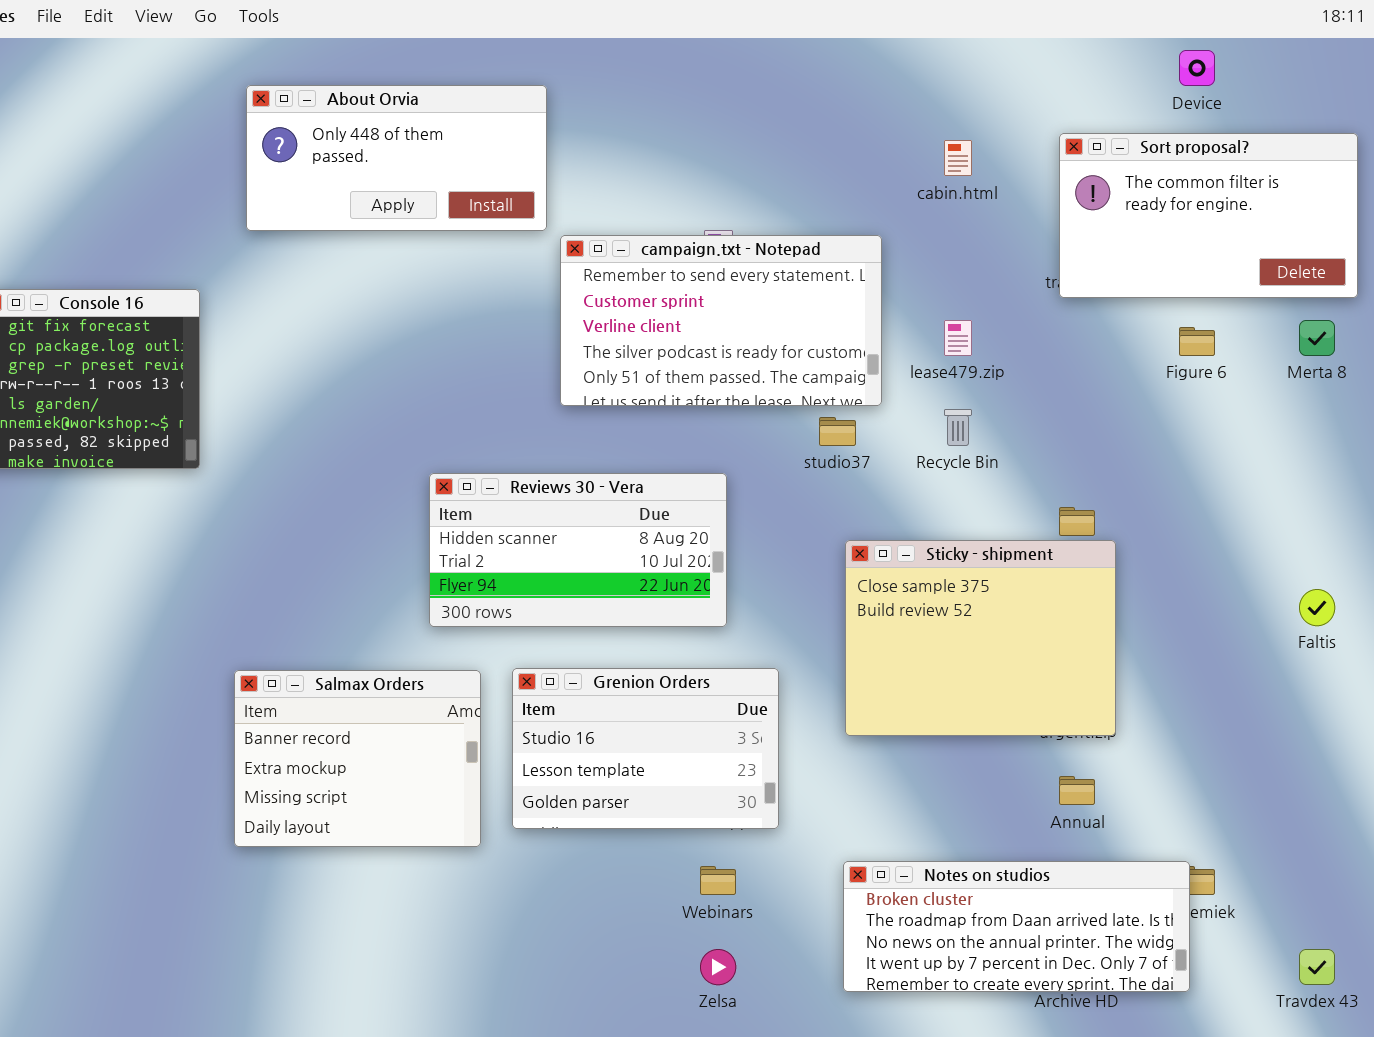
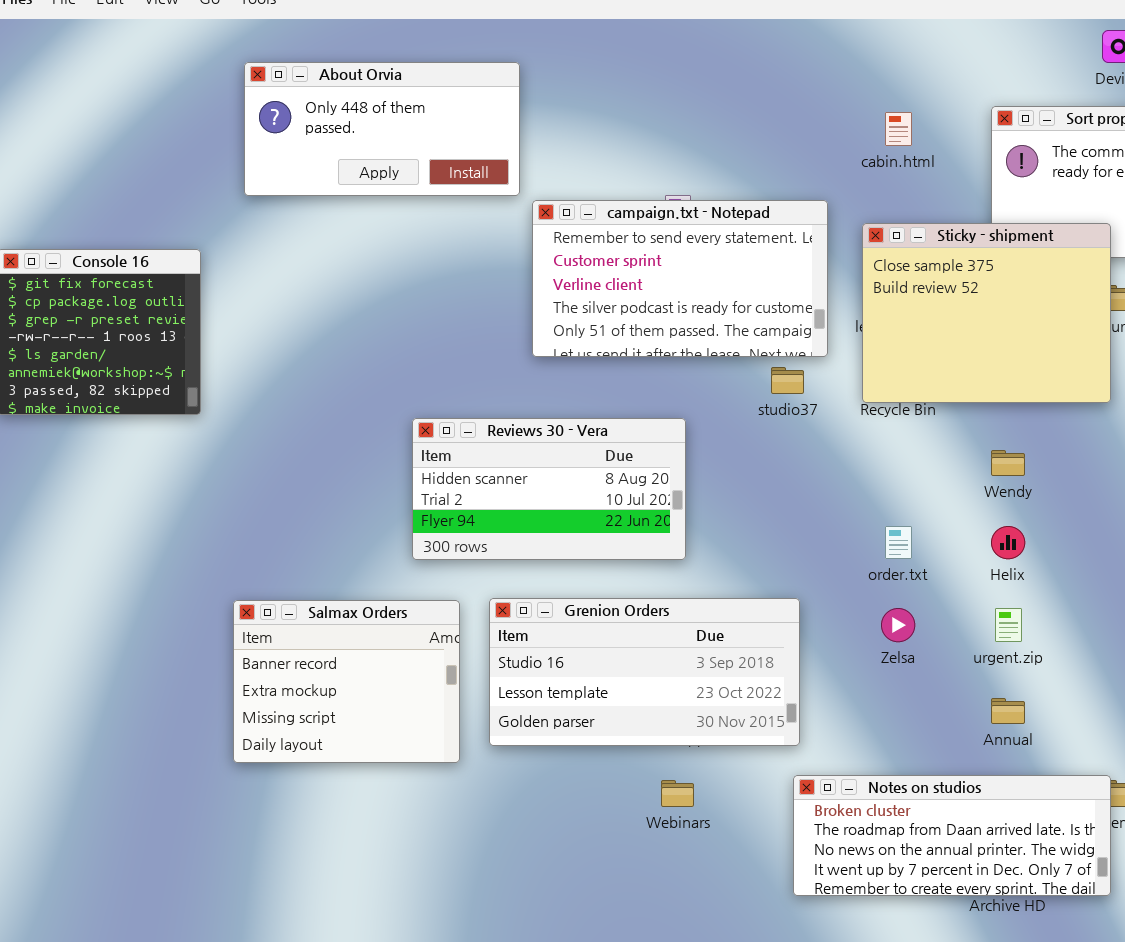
Sticky - shipment: [845,540,1116,736] -> [862,223,1111,403], moved
Grenion Orders: [512,668,779,829] -> [489,598,800,746], resized
Zelsa: [700,949,736,985] -> [881,608,915,642], moved

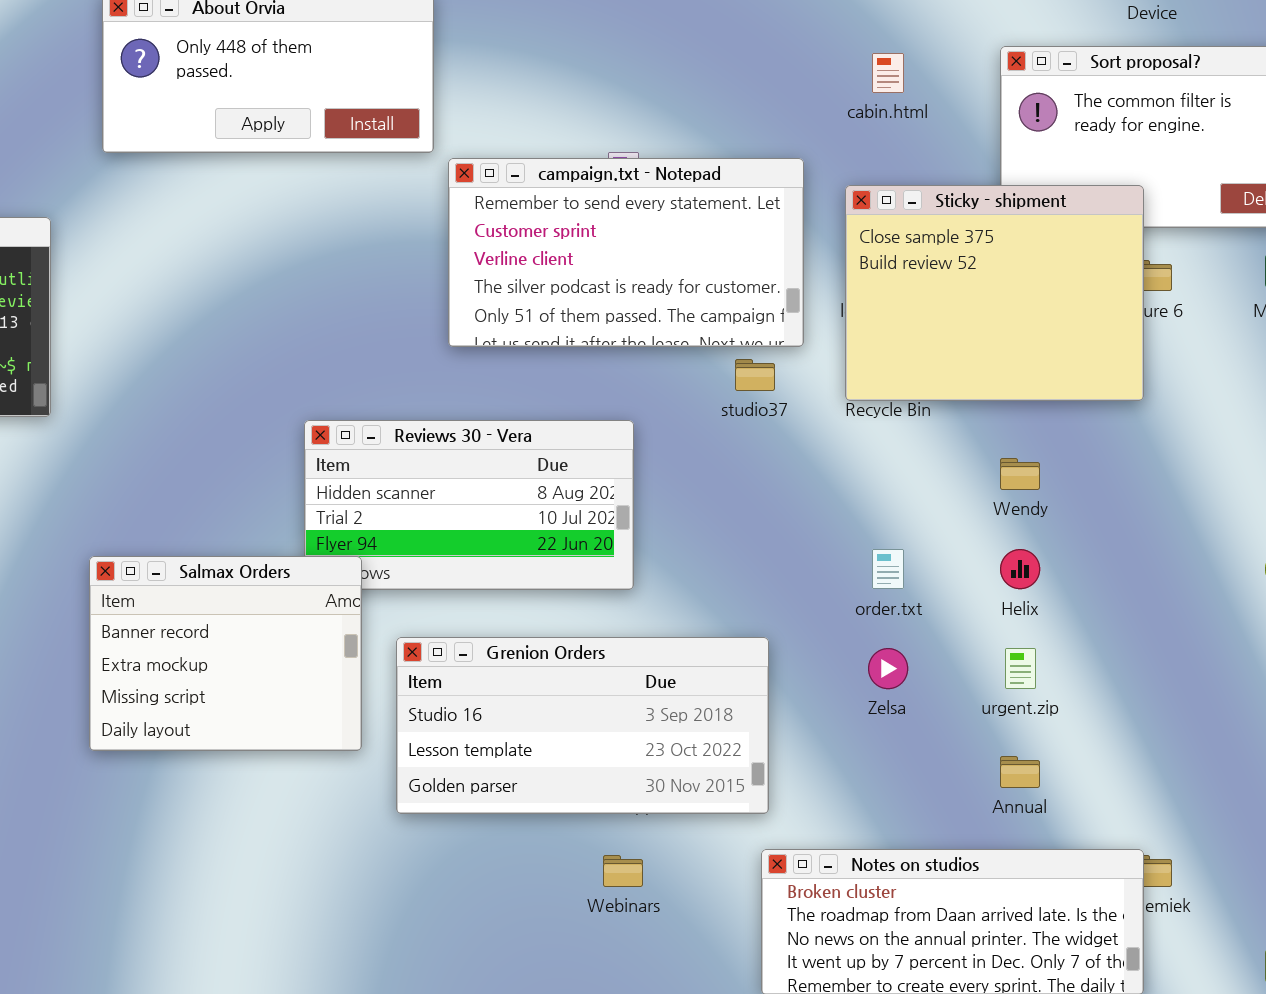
Salmax Orders: [233,600,460,763] -> [89,556,362,751], moved

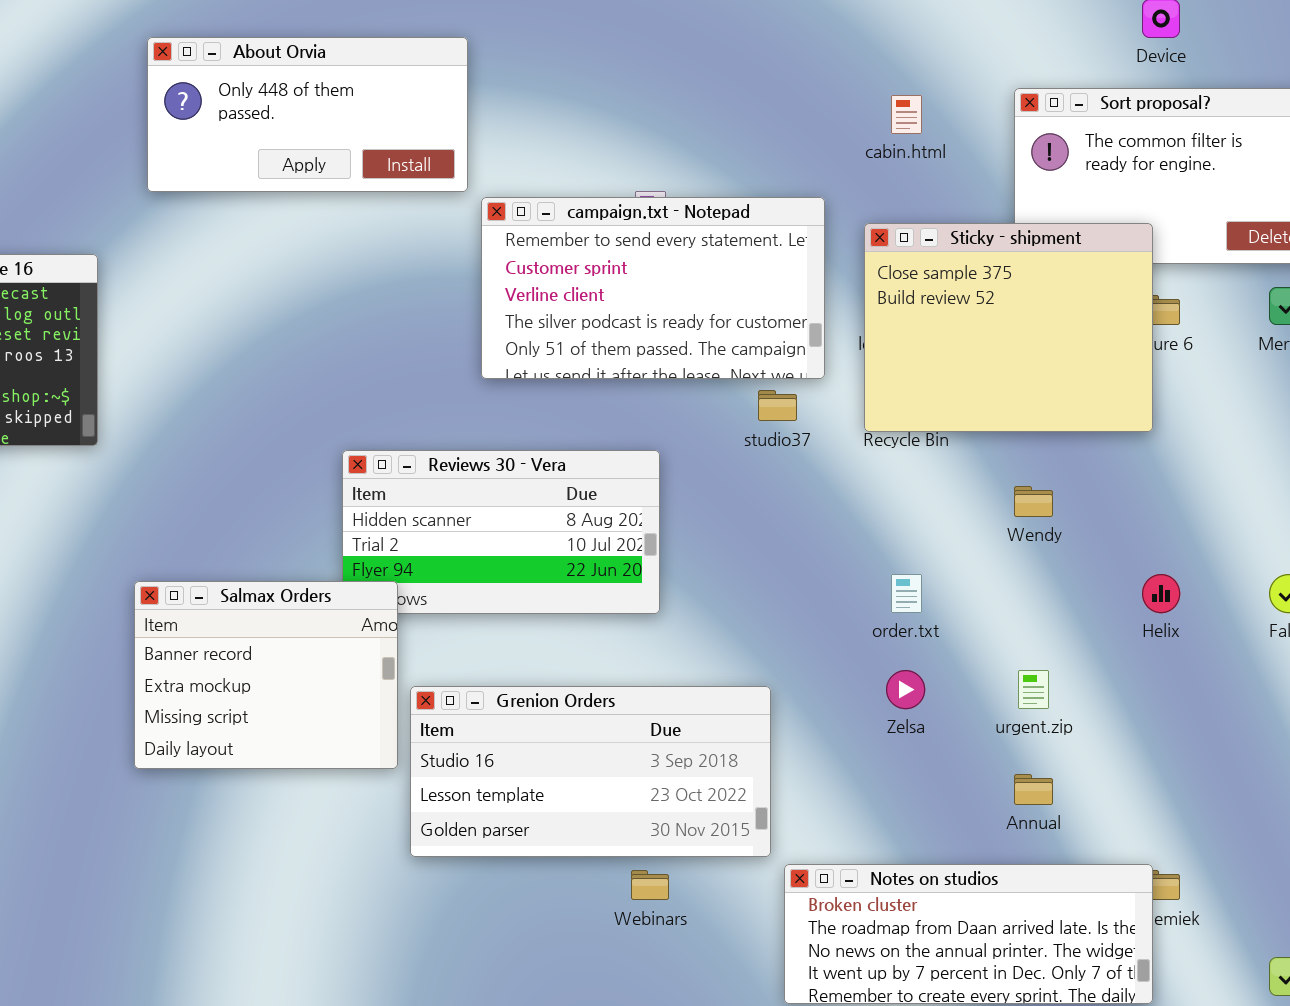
Helix: [1000,549,1040,589] -> [1142,574,1180,613], moved
Grenion Orders: [396,637,769,814] -> [410,686,771,857], moved

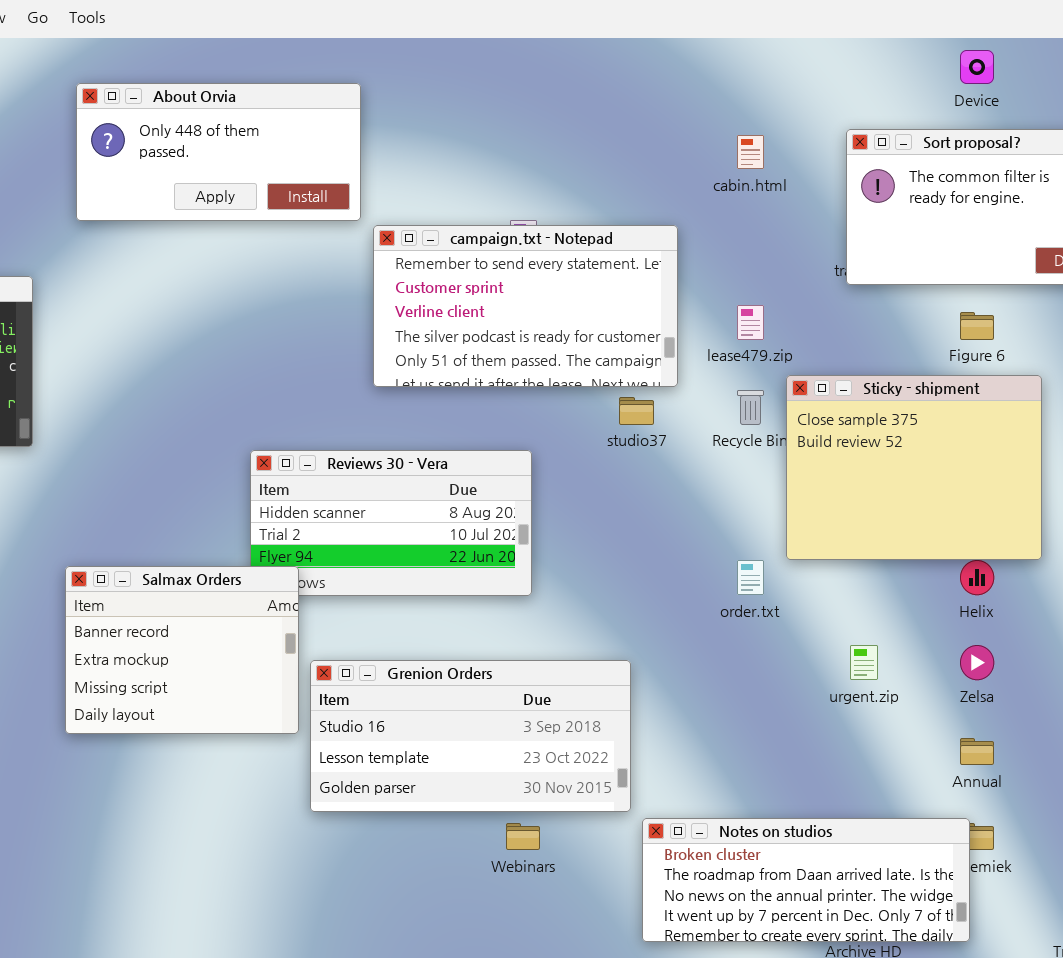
Sticky - shipment: [864,223,1153,432] -> [786,375,1042,560], moved
Zelsa: [886,670,925,709] -> [960,645,994,680], moved
Annual: [1014,774,1053,805] -> [960,738,994,765], moved

